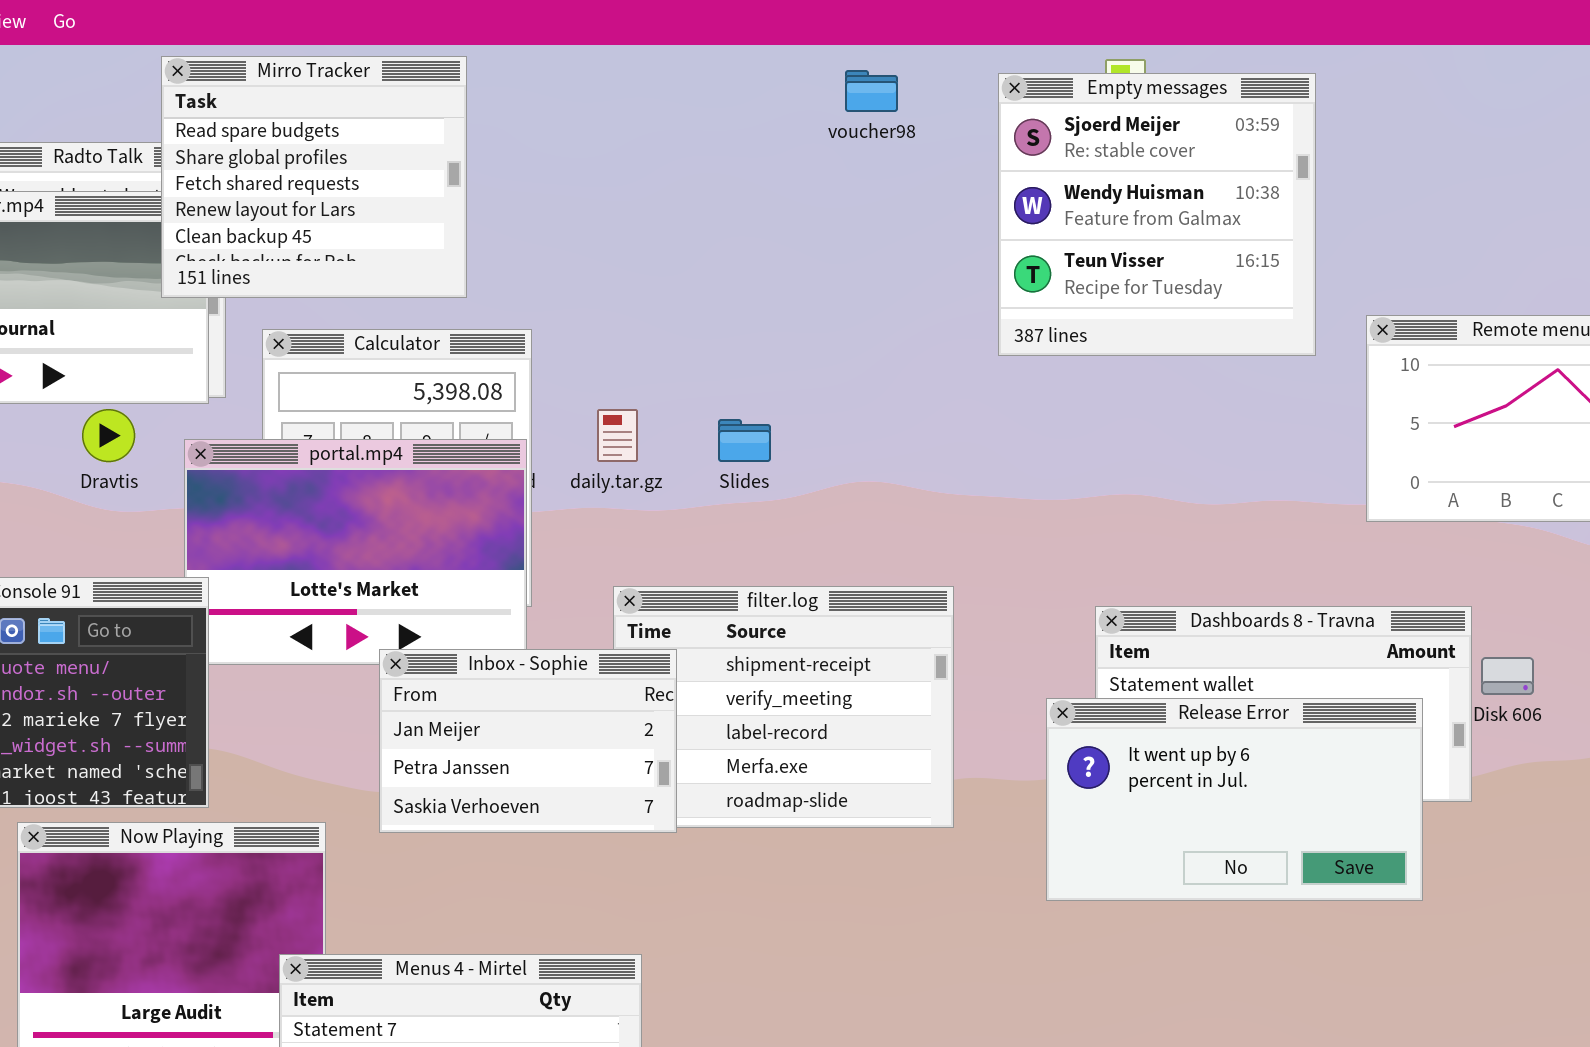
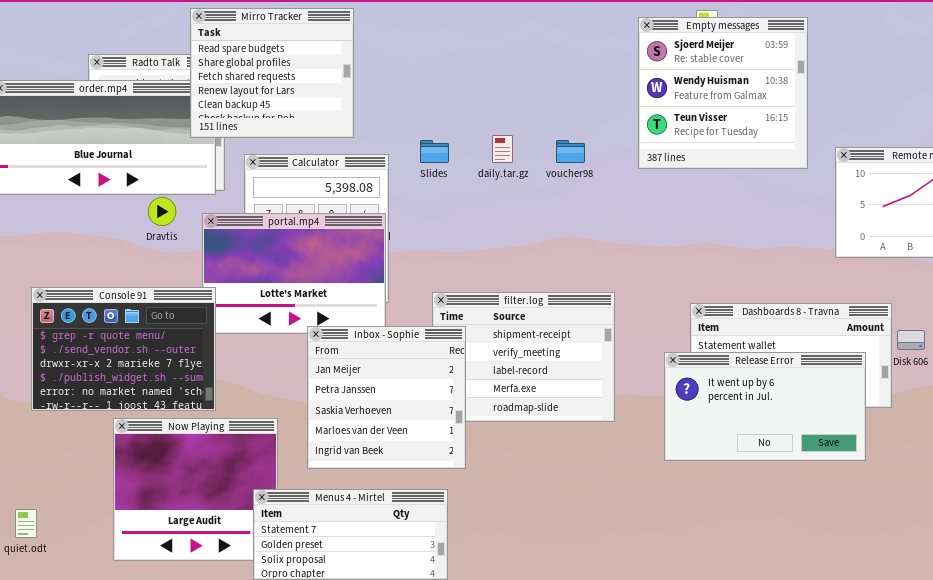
voucher98: [845,70,898,112] -> [556,140,585,163], moved
daily.tar.gz: [597,409,638,462] -> [492,135,513,163], moved
Slides: [718,419,771,462] -> [420,140,449,163], moved
Inbox - Sophie: [379,649,677,833] -> [307,326,466,469], resized

